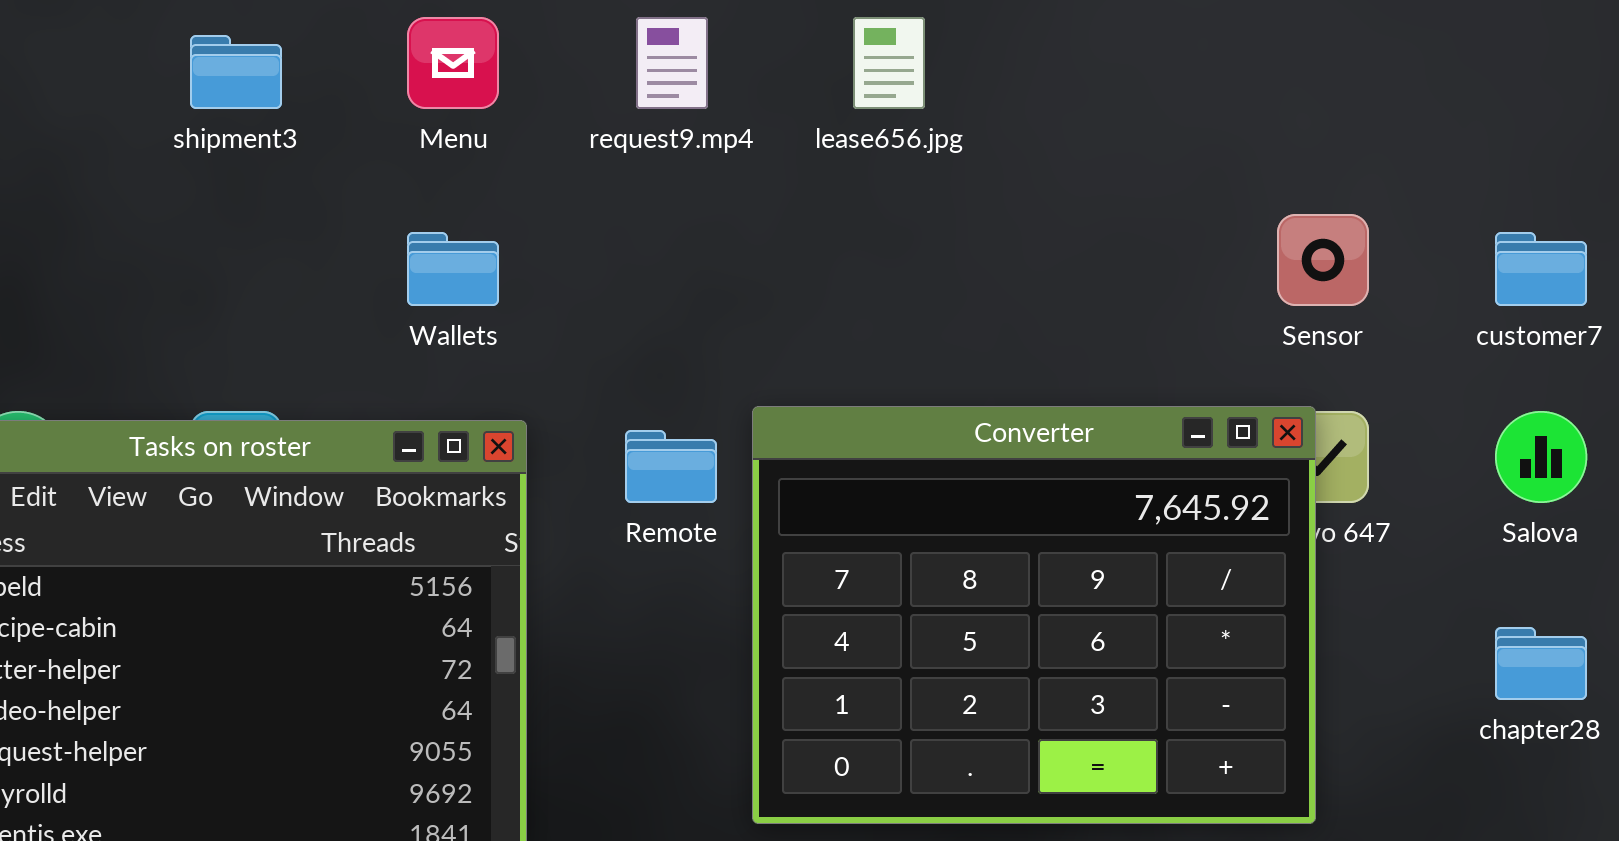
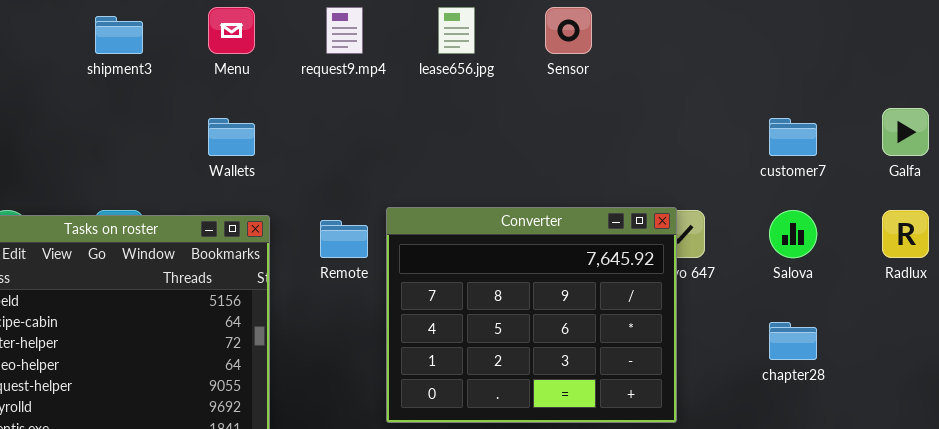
Sensor: [1277,214,1369,306] -> [545,7,592,54], moved

